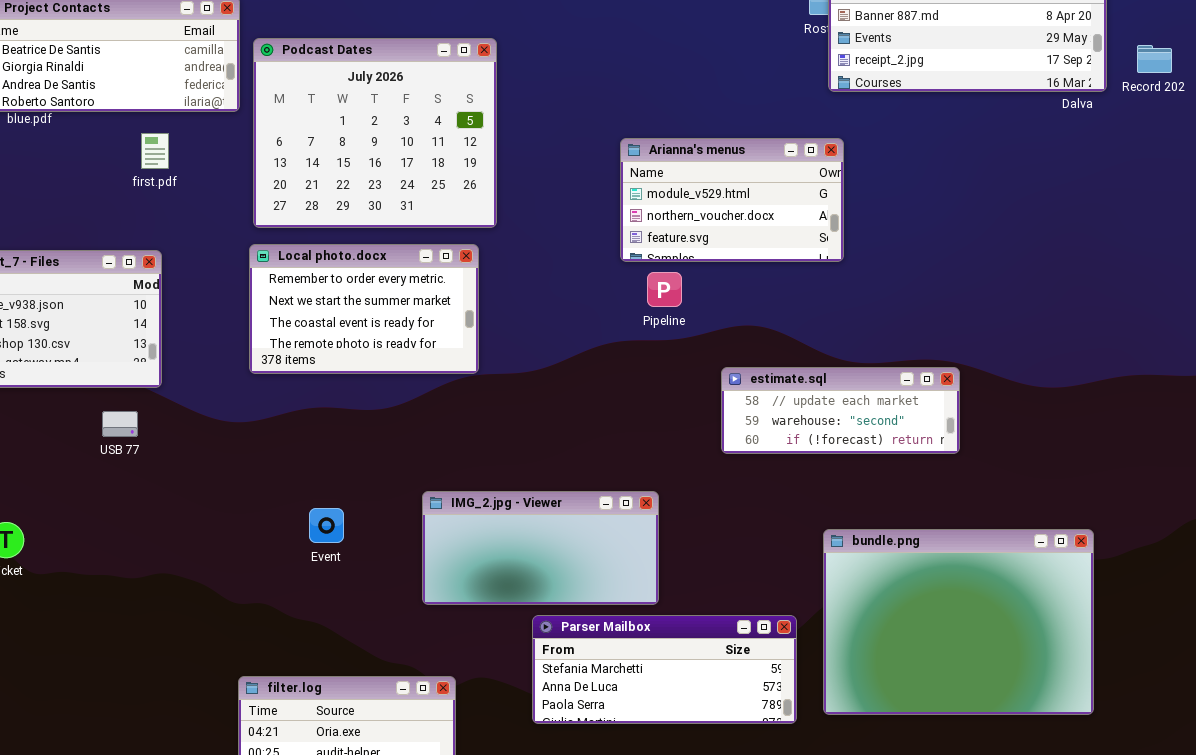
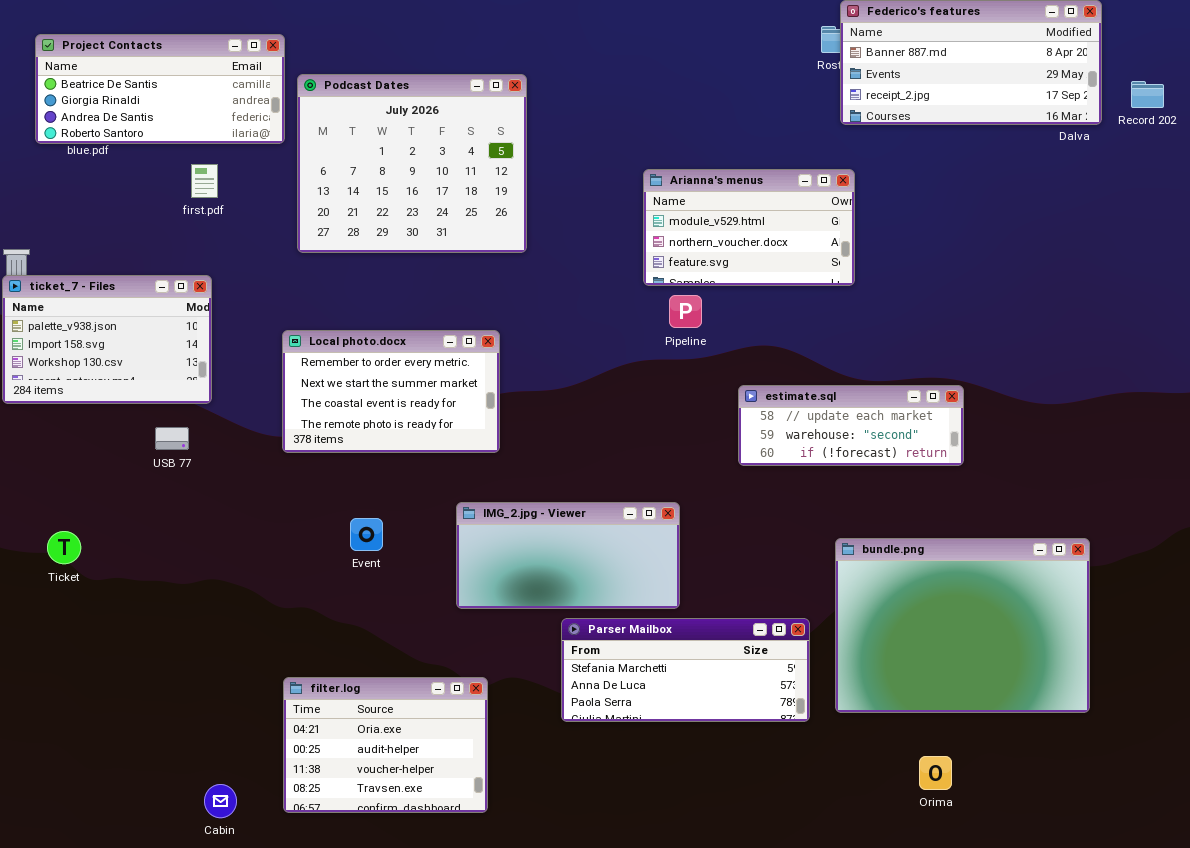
Local photo.docx: [249,244,479,374] -> [282,330,500,453], moved

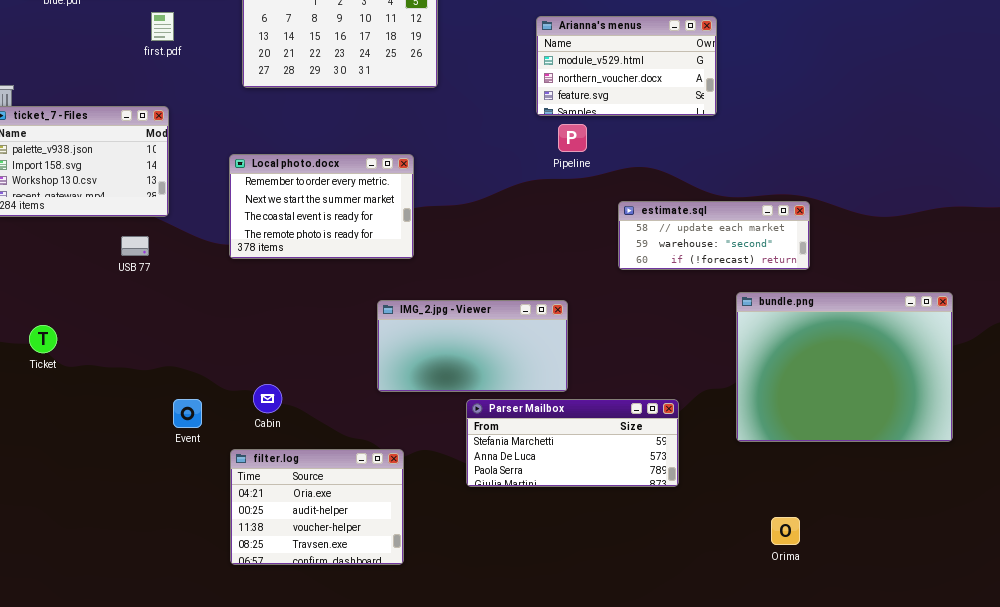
Event: [350,518,383,551] -> [173,399,202,428], moved
bundle.png: [835,538,1090,713] -> [736,292,953,442], moved
Cabin: [204,784,237,818] -> [253,384,282,413], moved

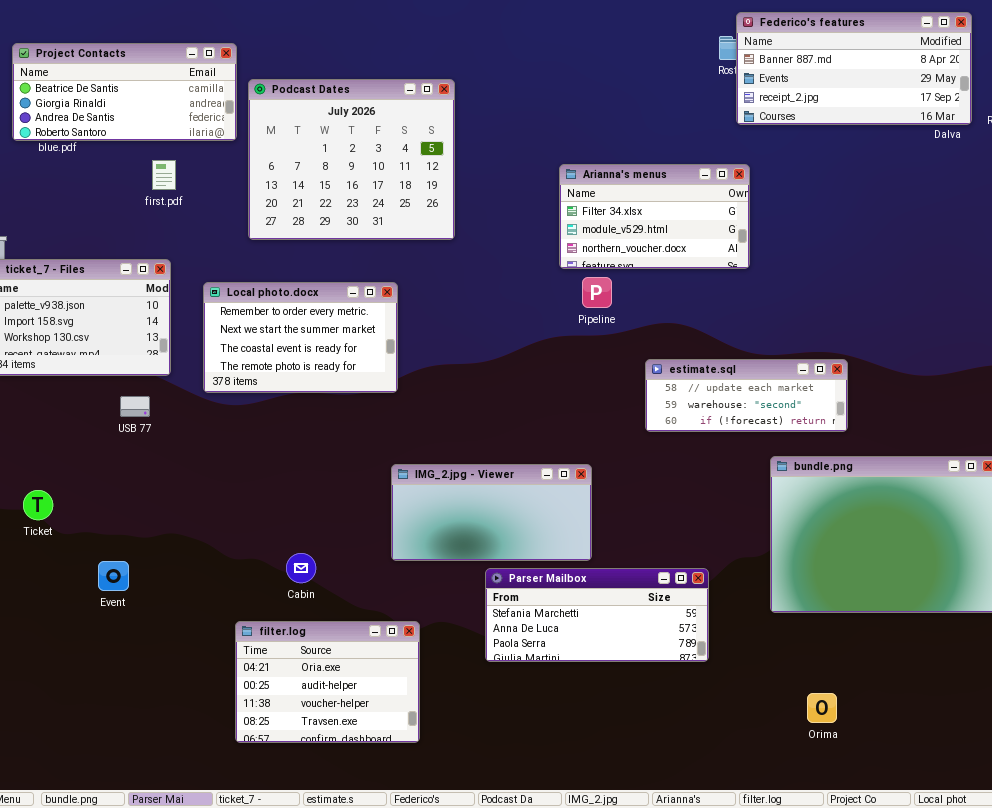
Arianna's menus: [536,16,717,116] -> [559,164,750,269], scrolled up 1 row
Local photo.docx: [229,154,414,259] -> [203,282,398,393], moved
Cabin: [253,384,282,413] -> [286,553,316,583], moved
Event: [173,399,202,428] -> [98,561,129,591], moved

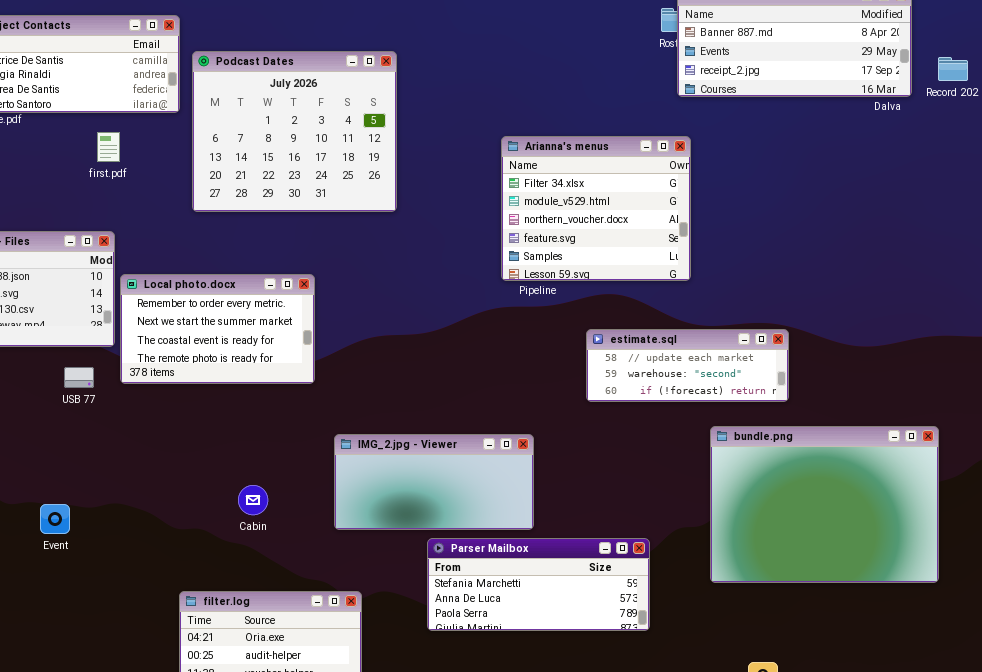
Arianna's menus: [559,164,750,269] -> [501,136,691,281], resized
Local photo.docx: [203,282,398,393] -> [120,274,315,384], moved
Cabin: [286,553,316,583] -> [238,485,268,515], moved
Event: [98,561,129,591] -> [40,504,70,534], moved

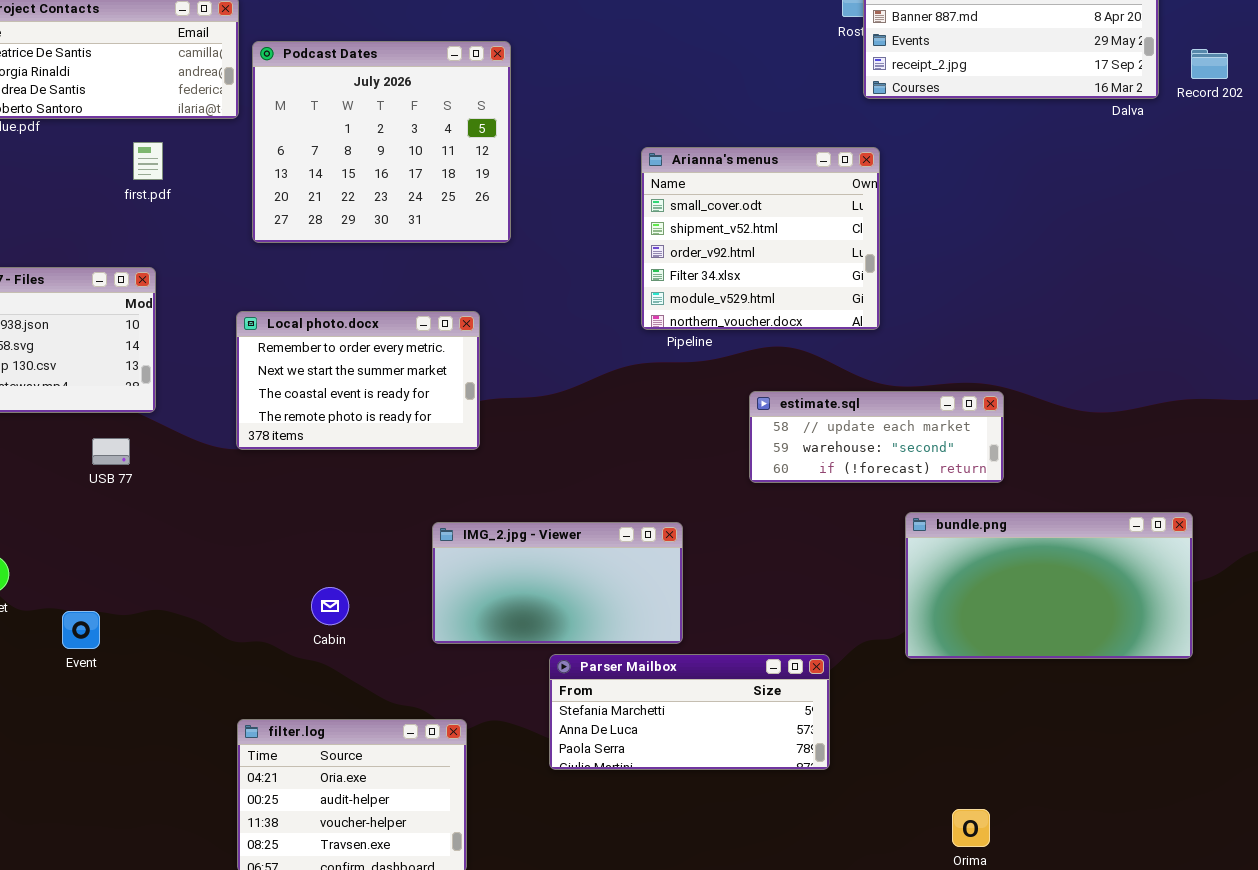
Arianna's menus: [501,136,691,281] -> [641,147,880,330], scrolled up 3 rows
Local photo.docx: [120,274,315,384] -> [236,311,480,450], moved
bundle.png: [710,426,939,583] -> [905,512,1193,659], resized

